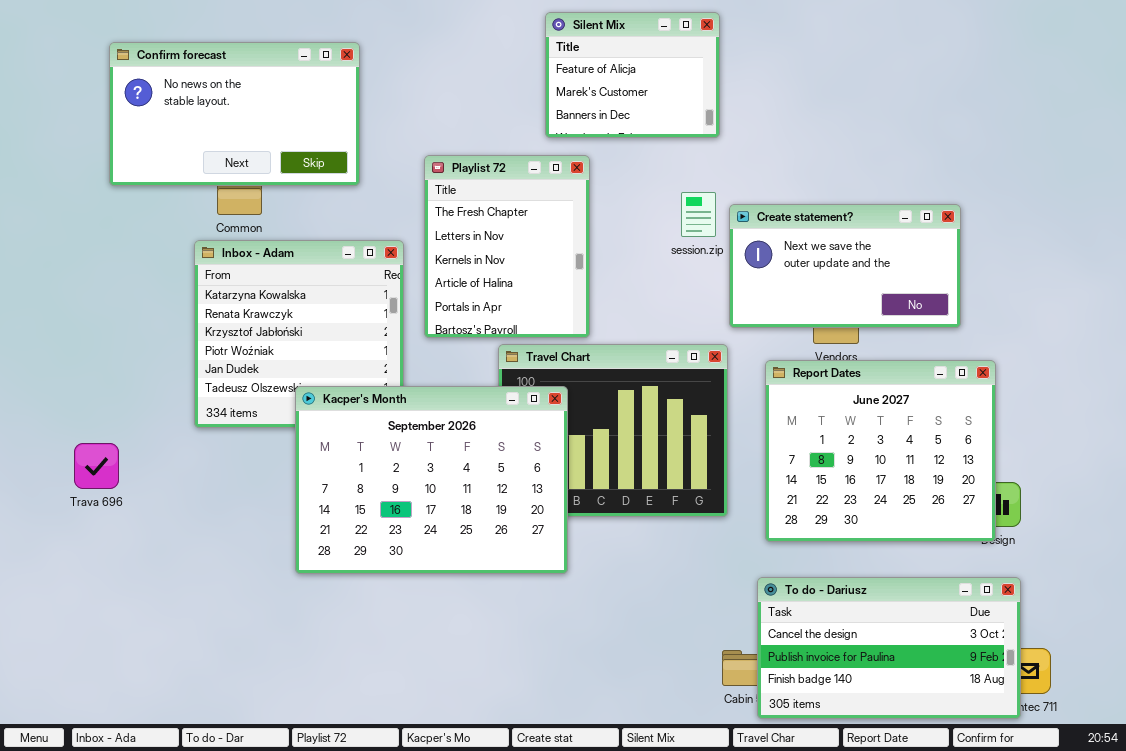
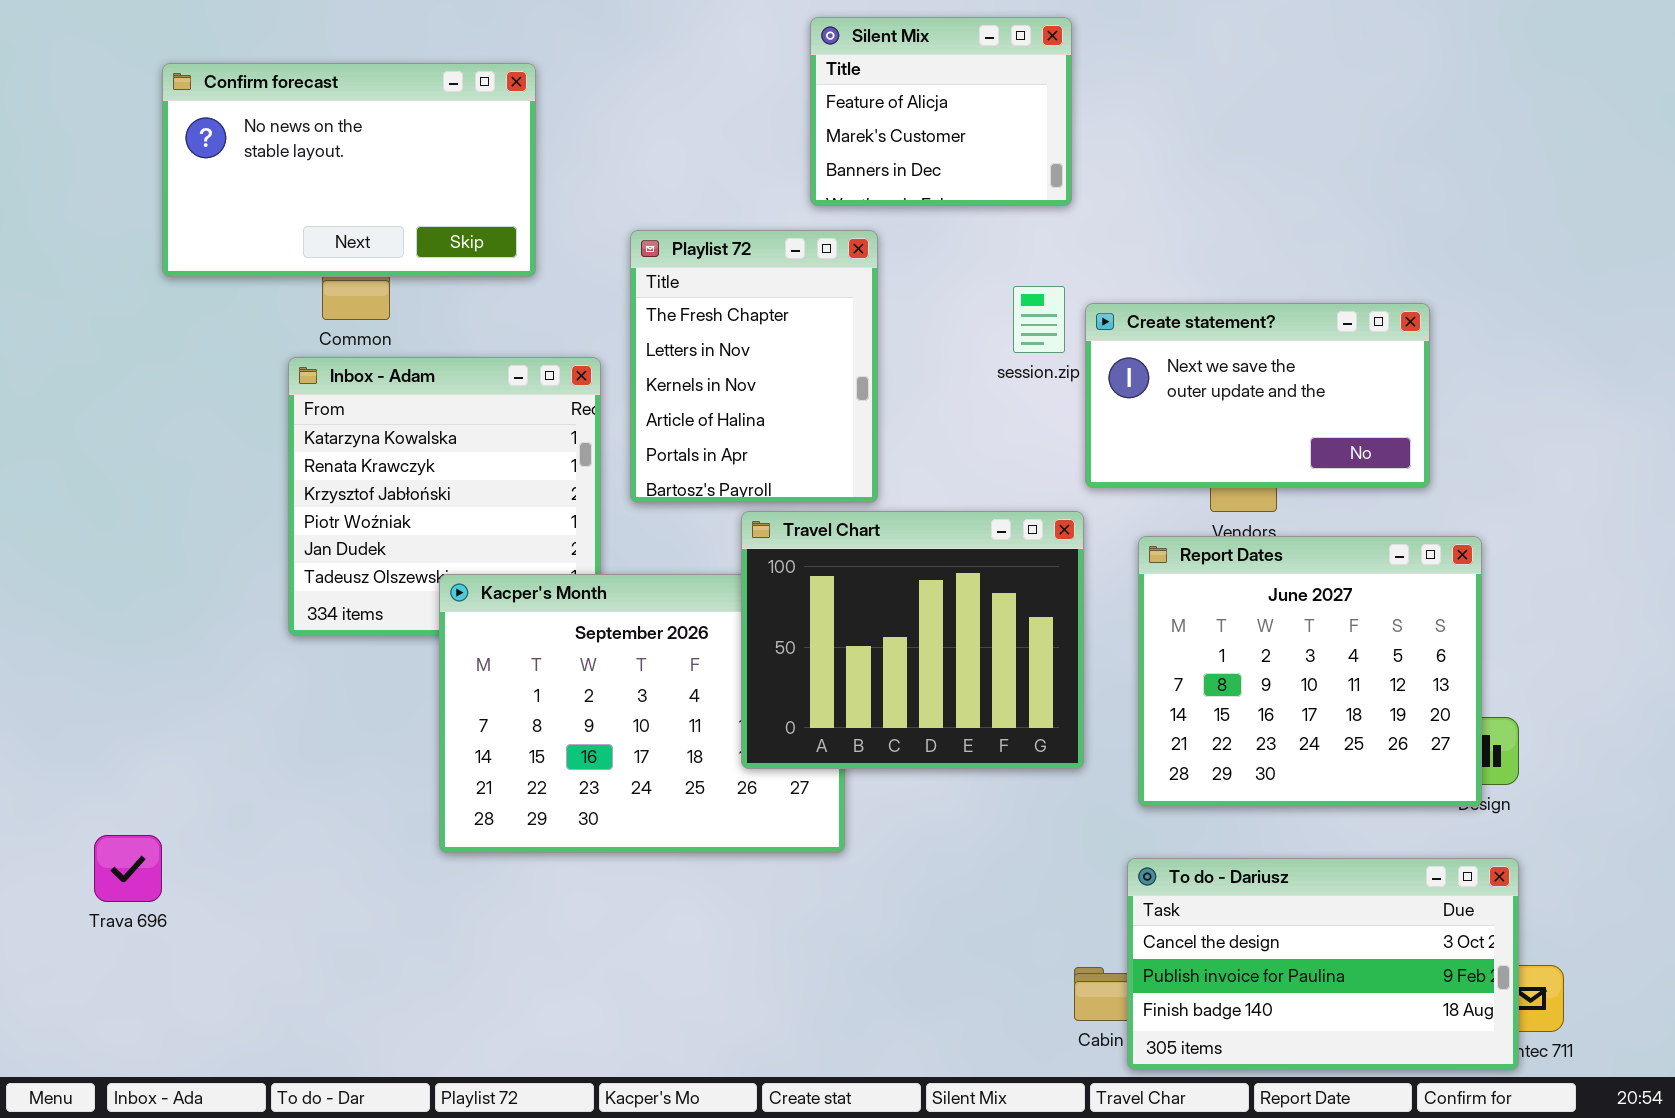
Travel Chart: [498,344,728,517] -> [741,511,1084,769], raised
Trava 696: [74,443,119,489] -> [94,835,162,902], moved

